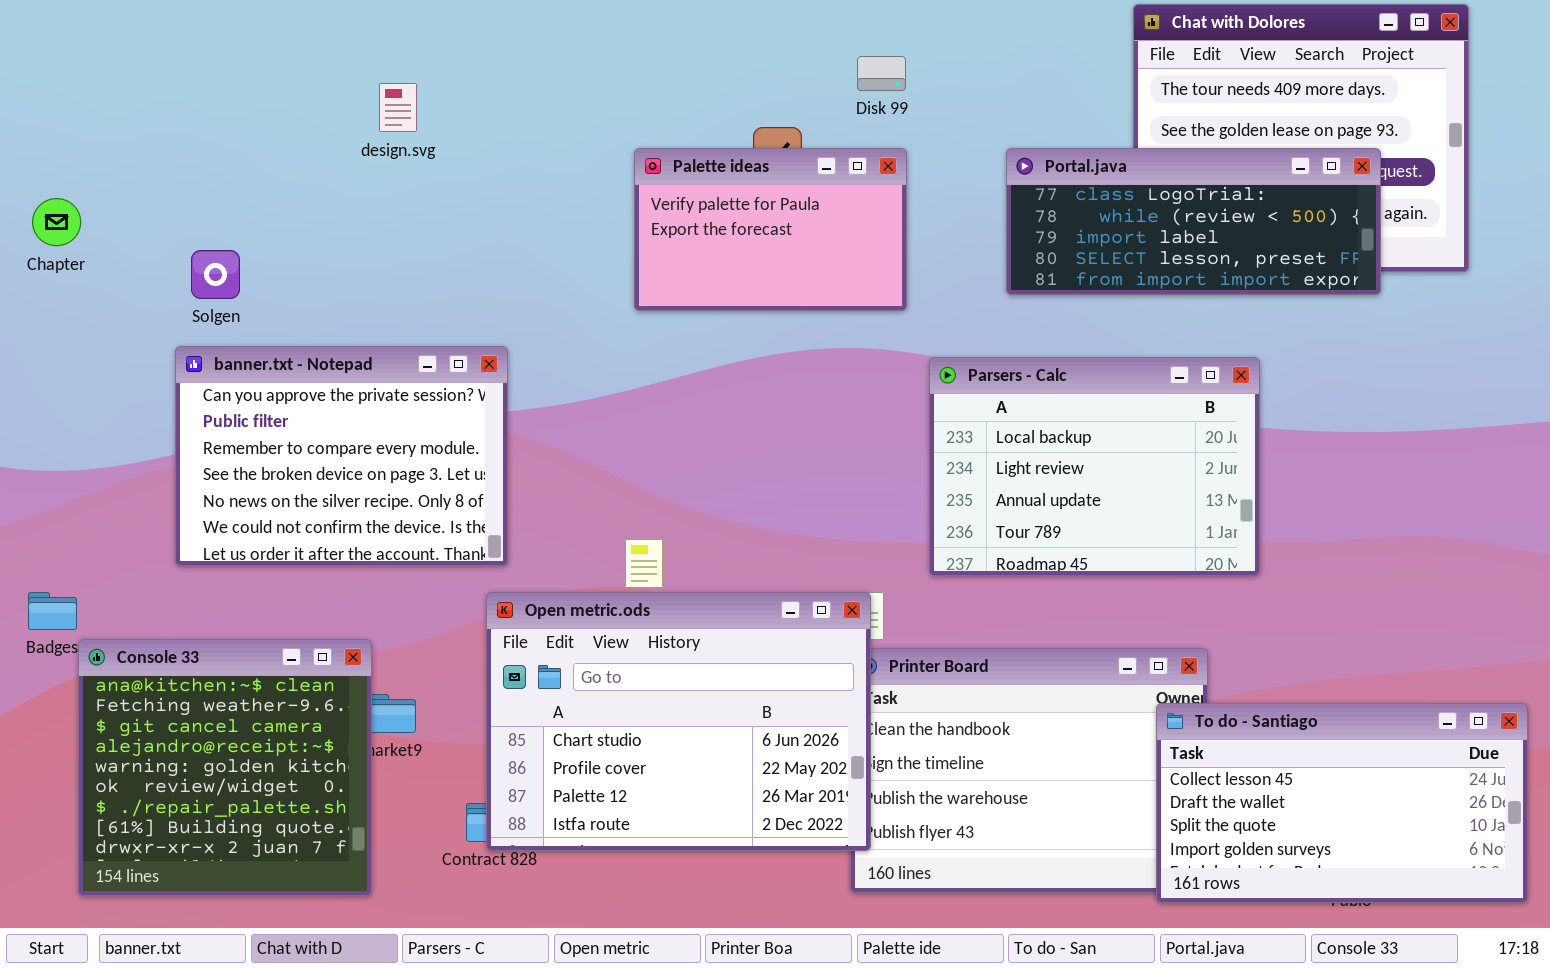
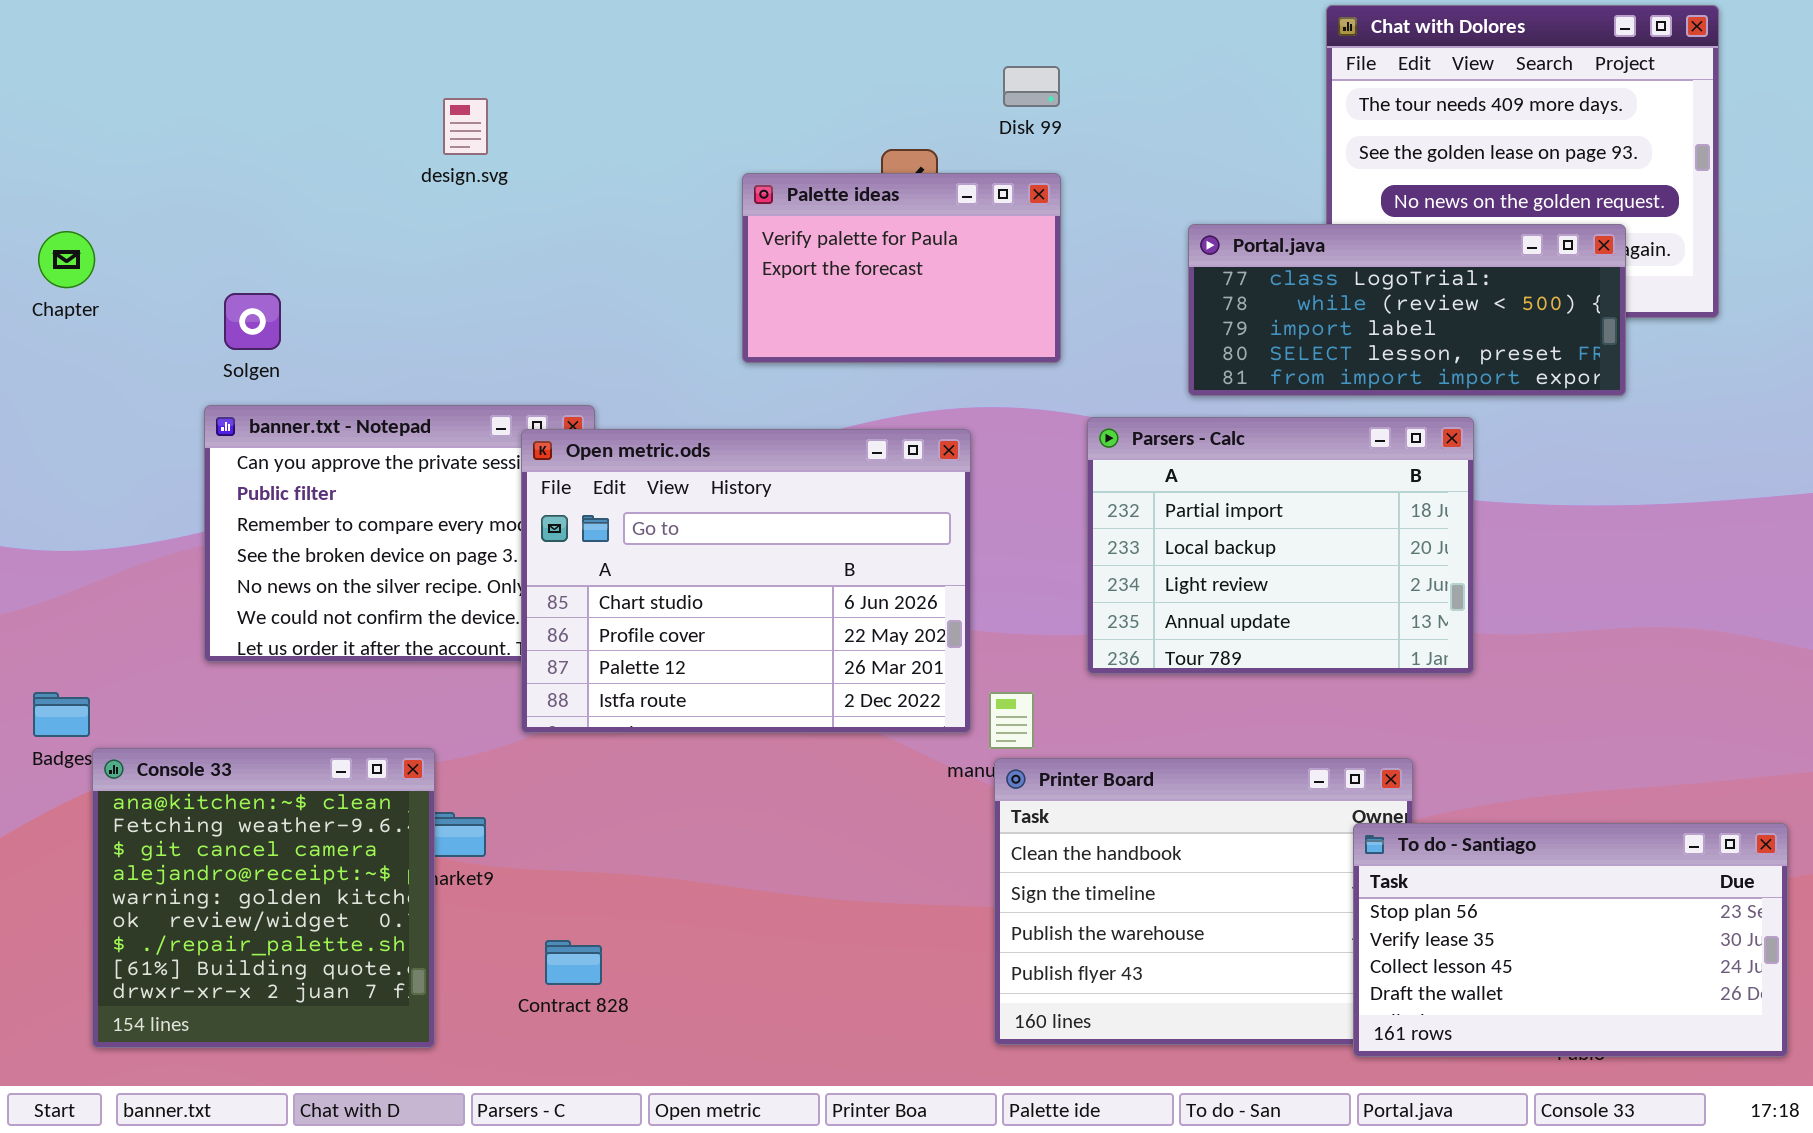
Portal.java: [1006,148,1381,295] -> [1188,224,1626,396], moved
Parsers - Calc: [929,357,1260,576] -> [1087,417,1474,674], scrolled up 1 row
Open metric.ods: [486,592,871,851] -> [521,429,971,733], moved
To do - Santiago: [1156,703,1528,903] -> [1353,823,1788,1057], scrolled up 2 rows

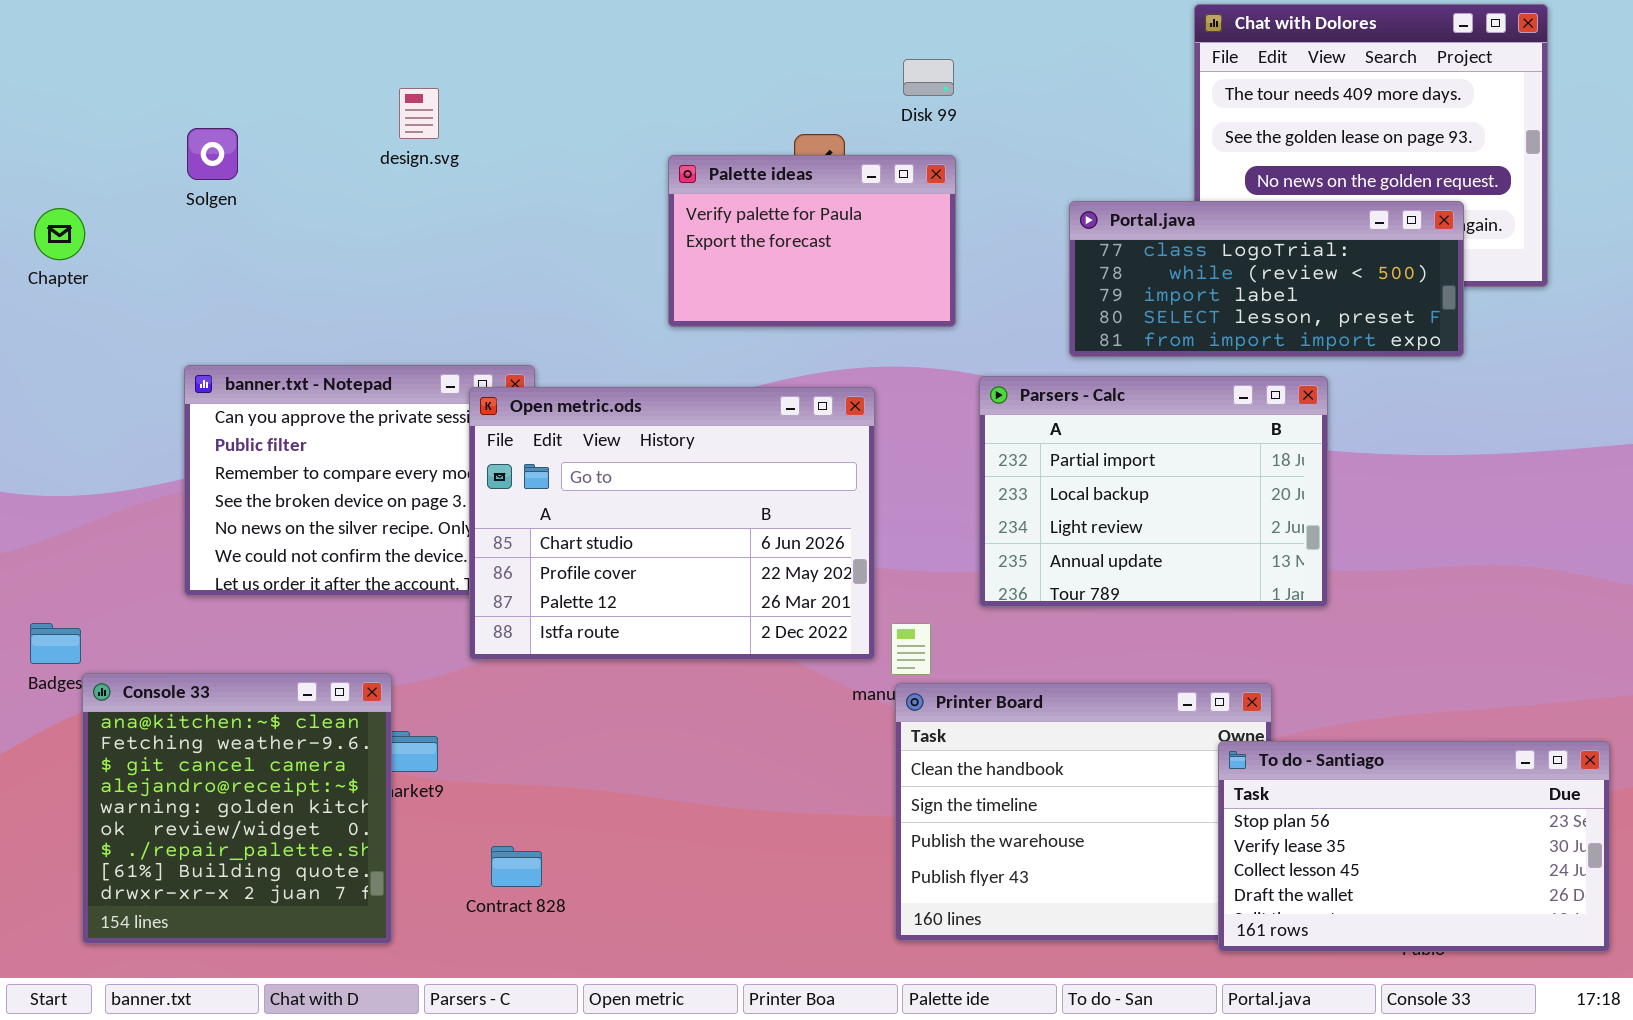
Solgen: [224,293,281,350] -> [187,128,238,180], moved

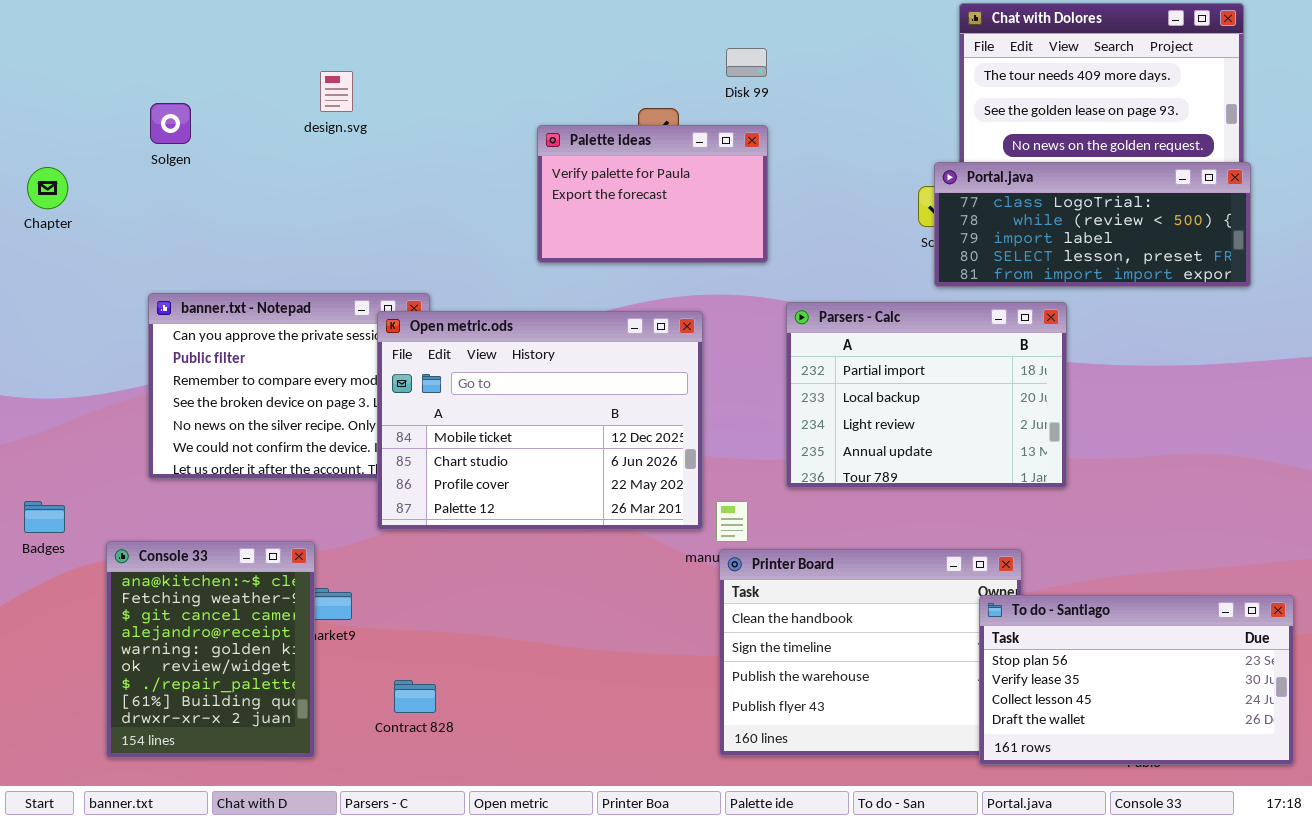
Portal.java: [1069,201,1464,357] -> [934,162,1251,287], moved
Open metric.ods: [469,387,875,660] -> [377,311,703,530], scrolled up 1 row
Console 33: [82,673,392,944] -> [106,541,315,758], resized

